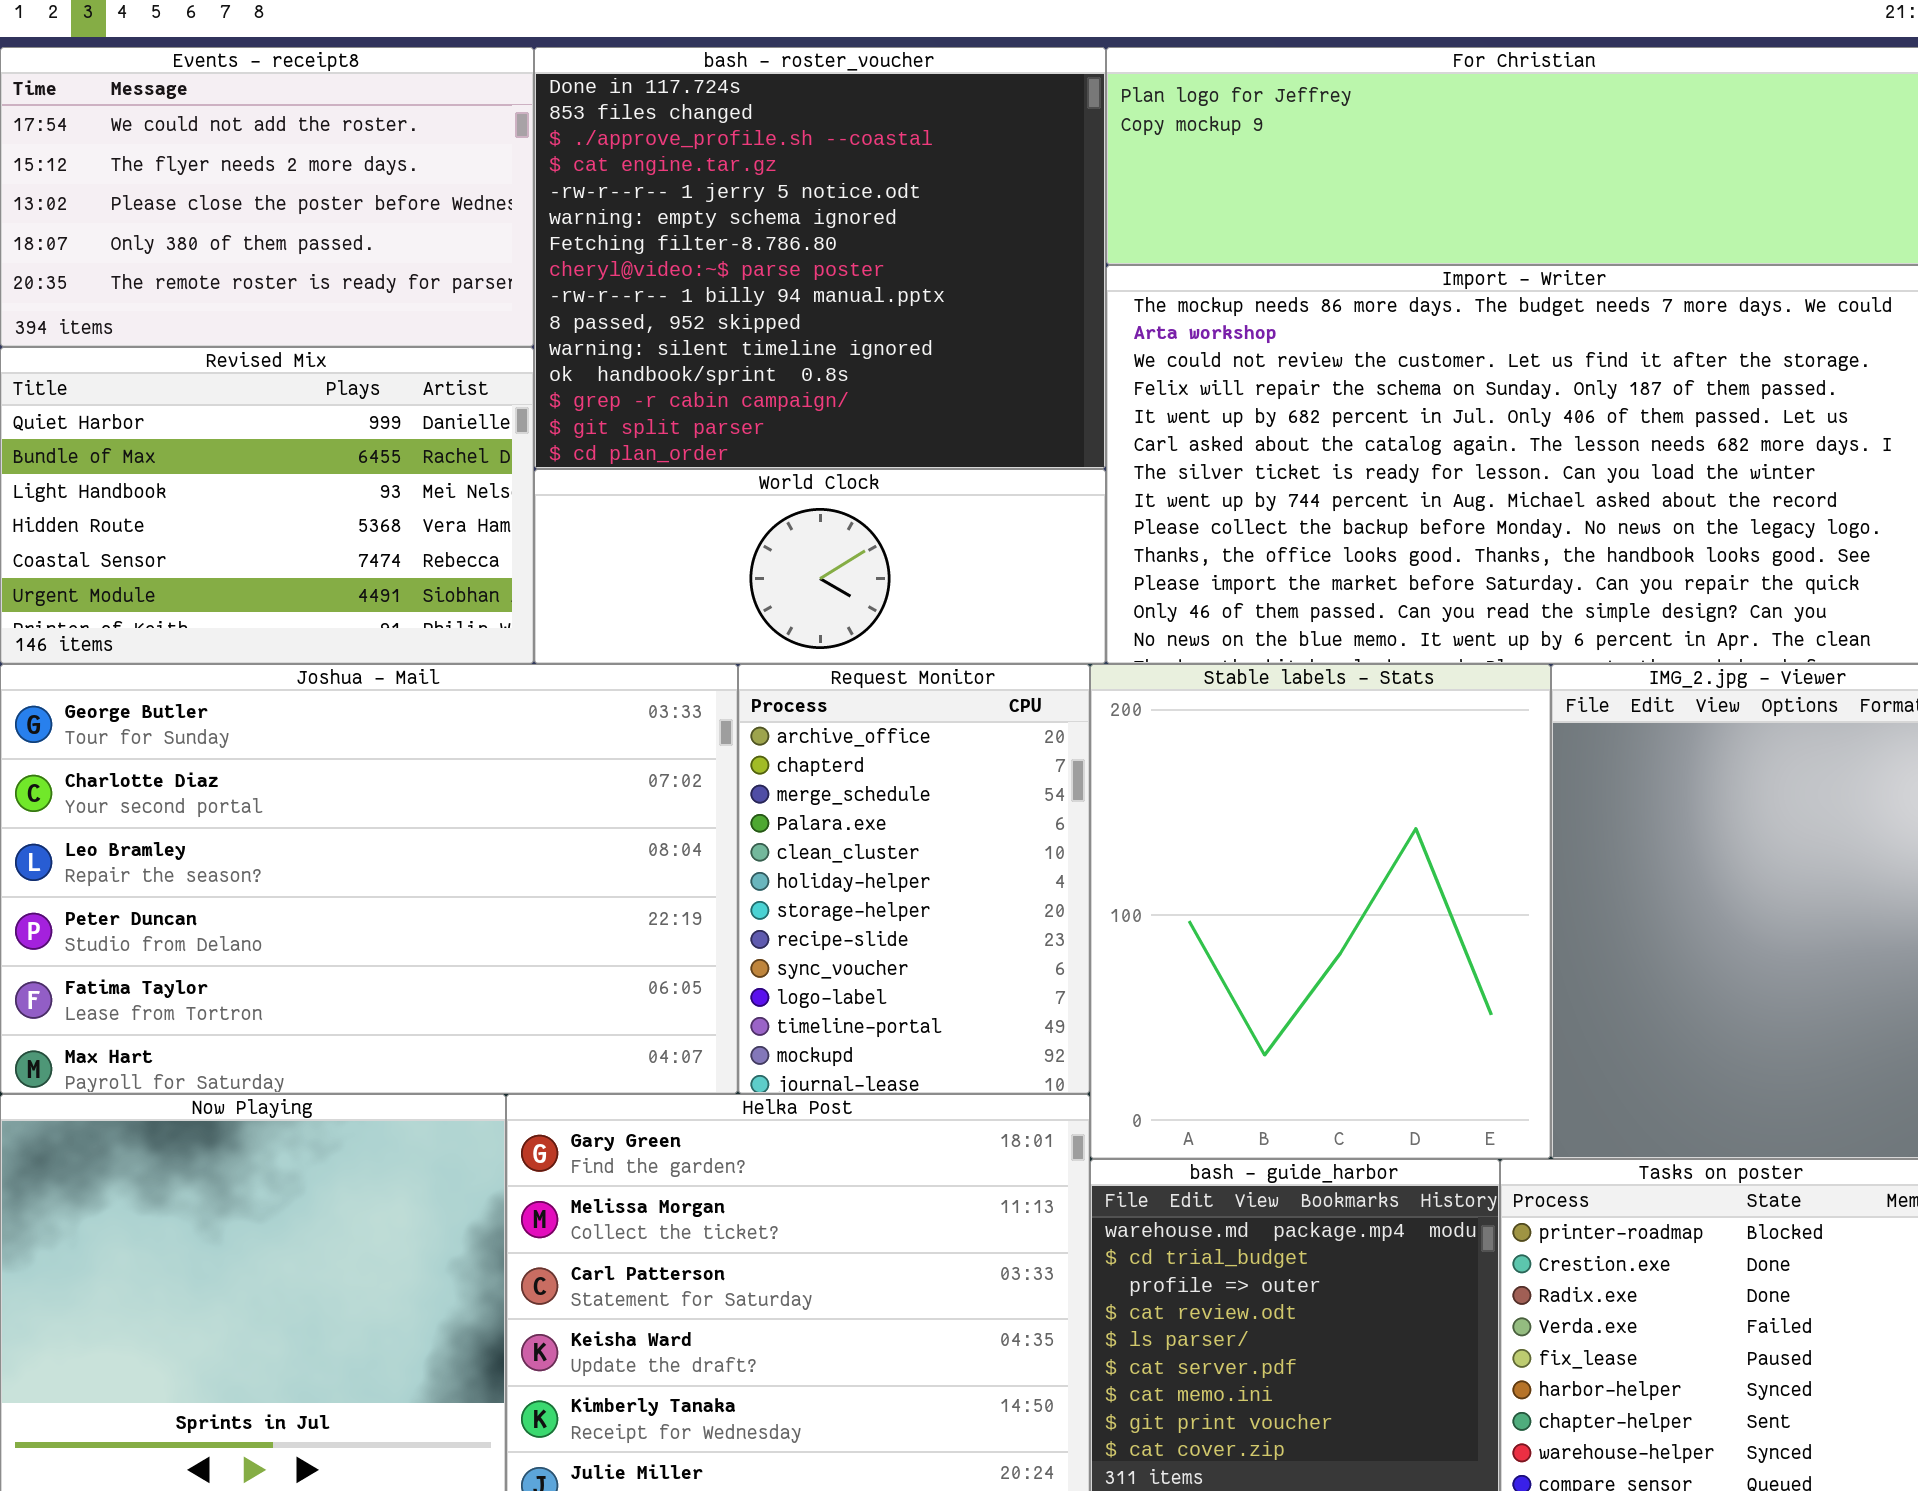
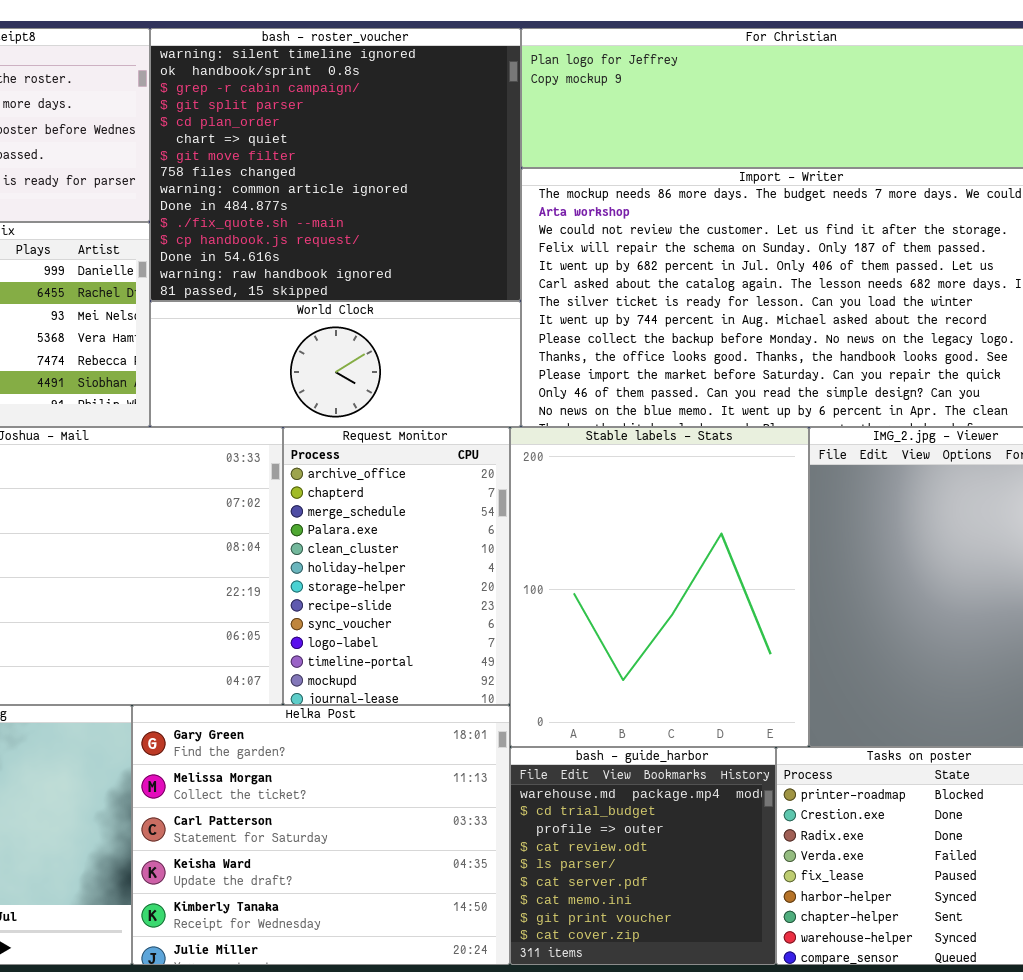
bash - roster_voucher: [534,47,1106,469] -> [150,28,521,301], scrolled down 10 rows

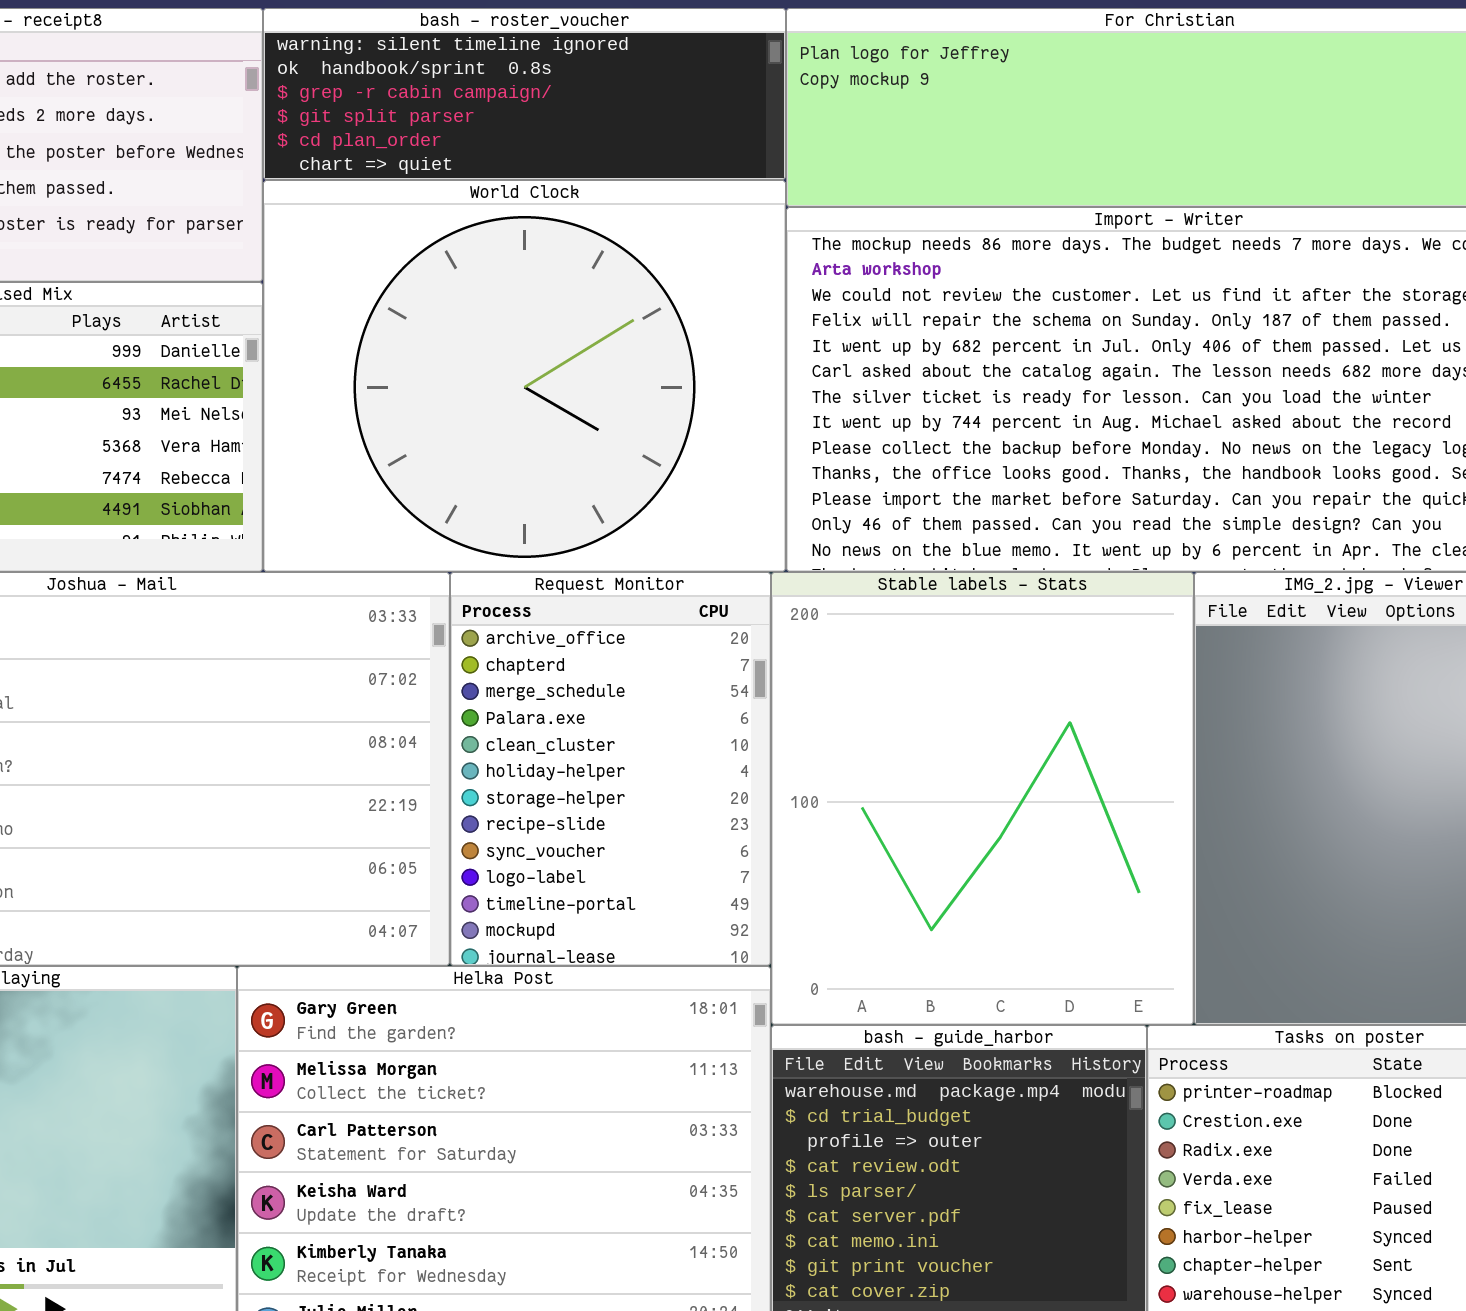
bash - roster_voucher: [150,28,521,301] -> [263,8,786,180], resized
World Clock: [150,301,521,427] -> [263,180,786,572], resized

